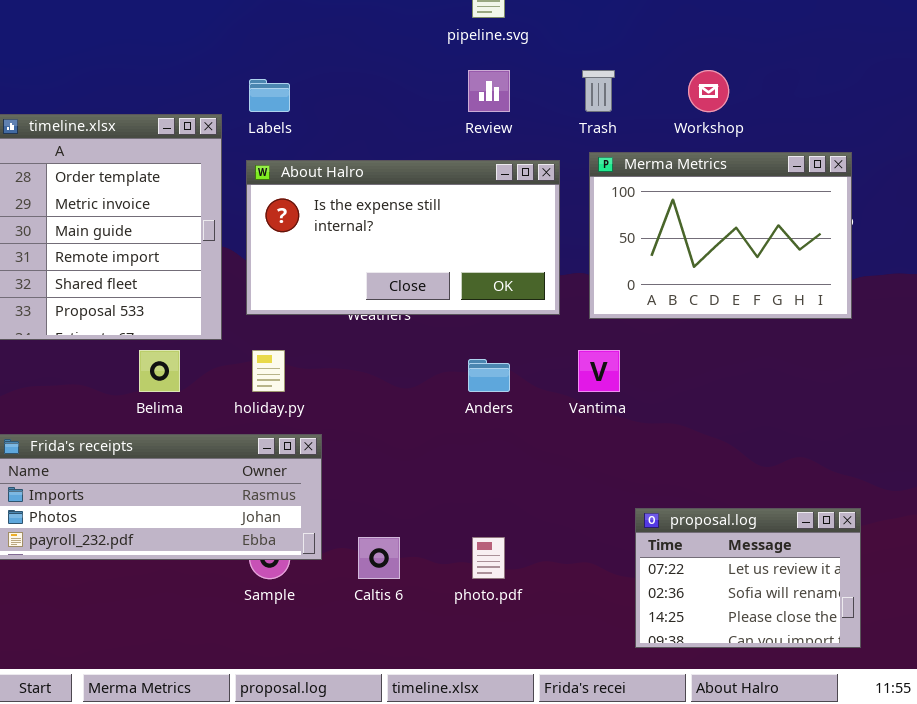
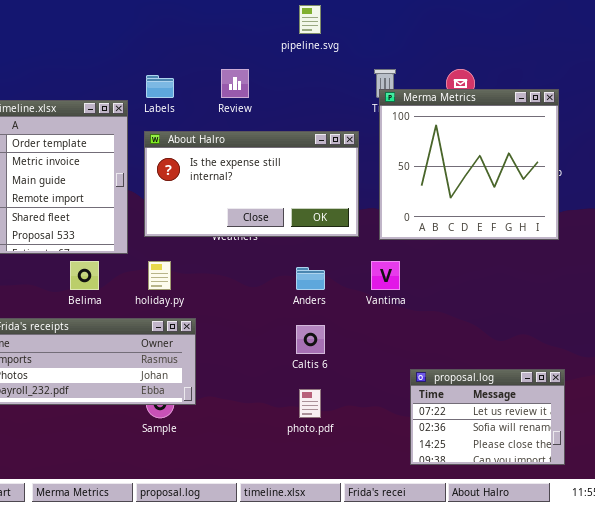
Review: [468,70,510,112] -> [221,69,249,98], moved
Merma Metrics: [589,152,852,319] -> [379,89,559,240], resized
Caltis 6: [358,537,400,579] -> [296,325,325,354], moved

